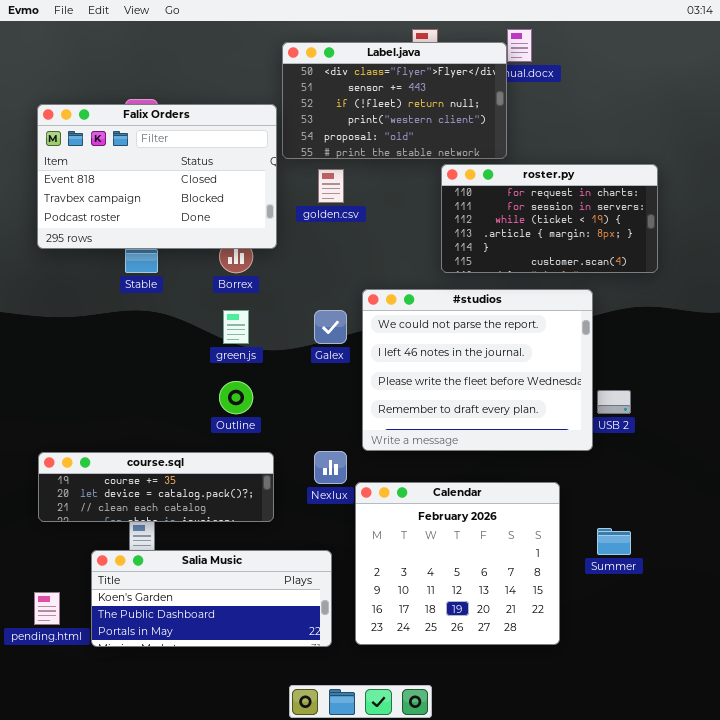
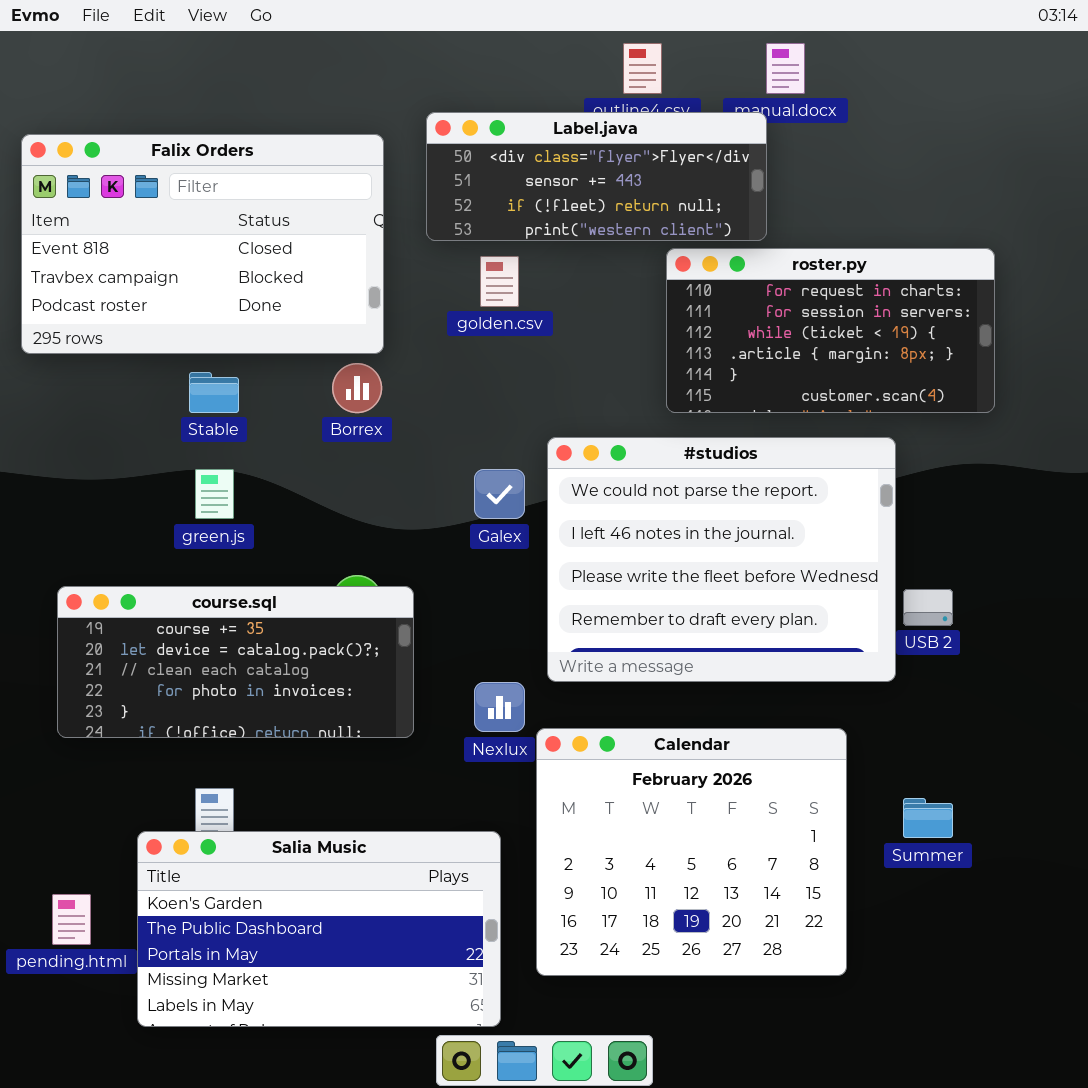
Label.java: [282,42,507,159] -> [426,112,767,241], resized
Falix Orders: [37,104,277,249] -> [21,134,384,354], moved
green.js: [223,310,249,344] -> [195,469,234,519], moved
course.sql: [38,452,274,522] -> [57,586,414,738], moved, resized
Salia Music: [91,550,332,647] -> [137,831,501,1027], resized

